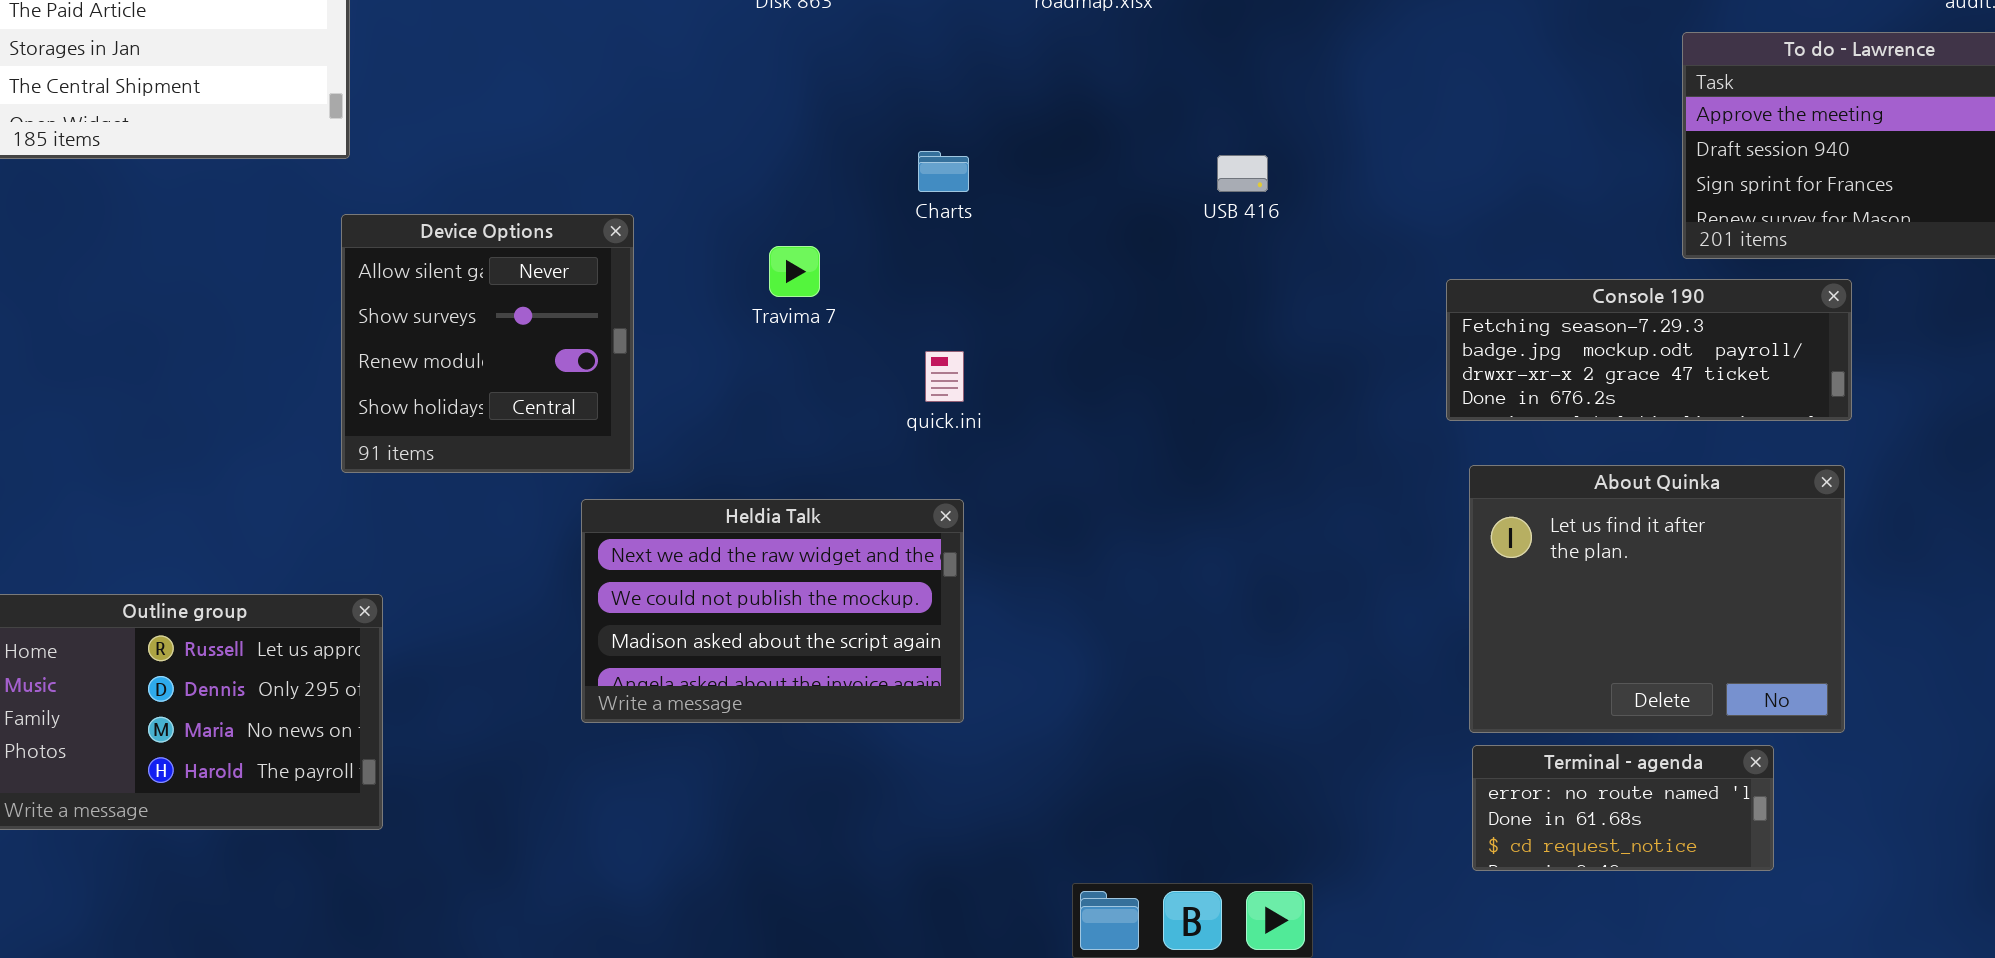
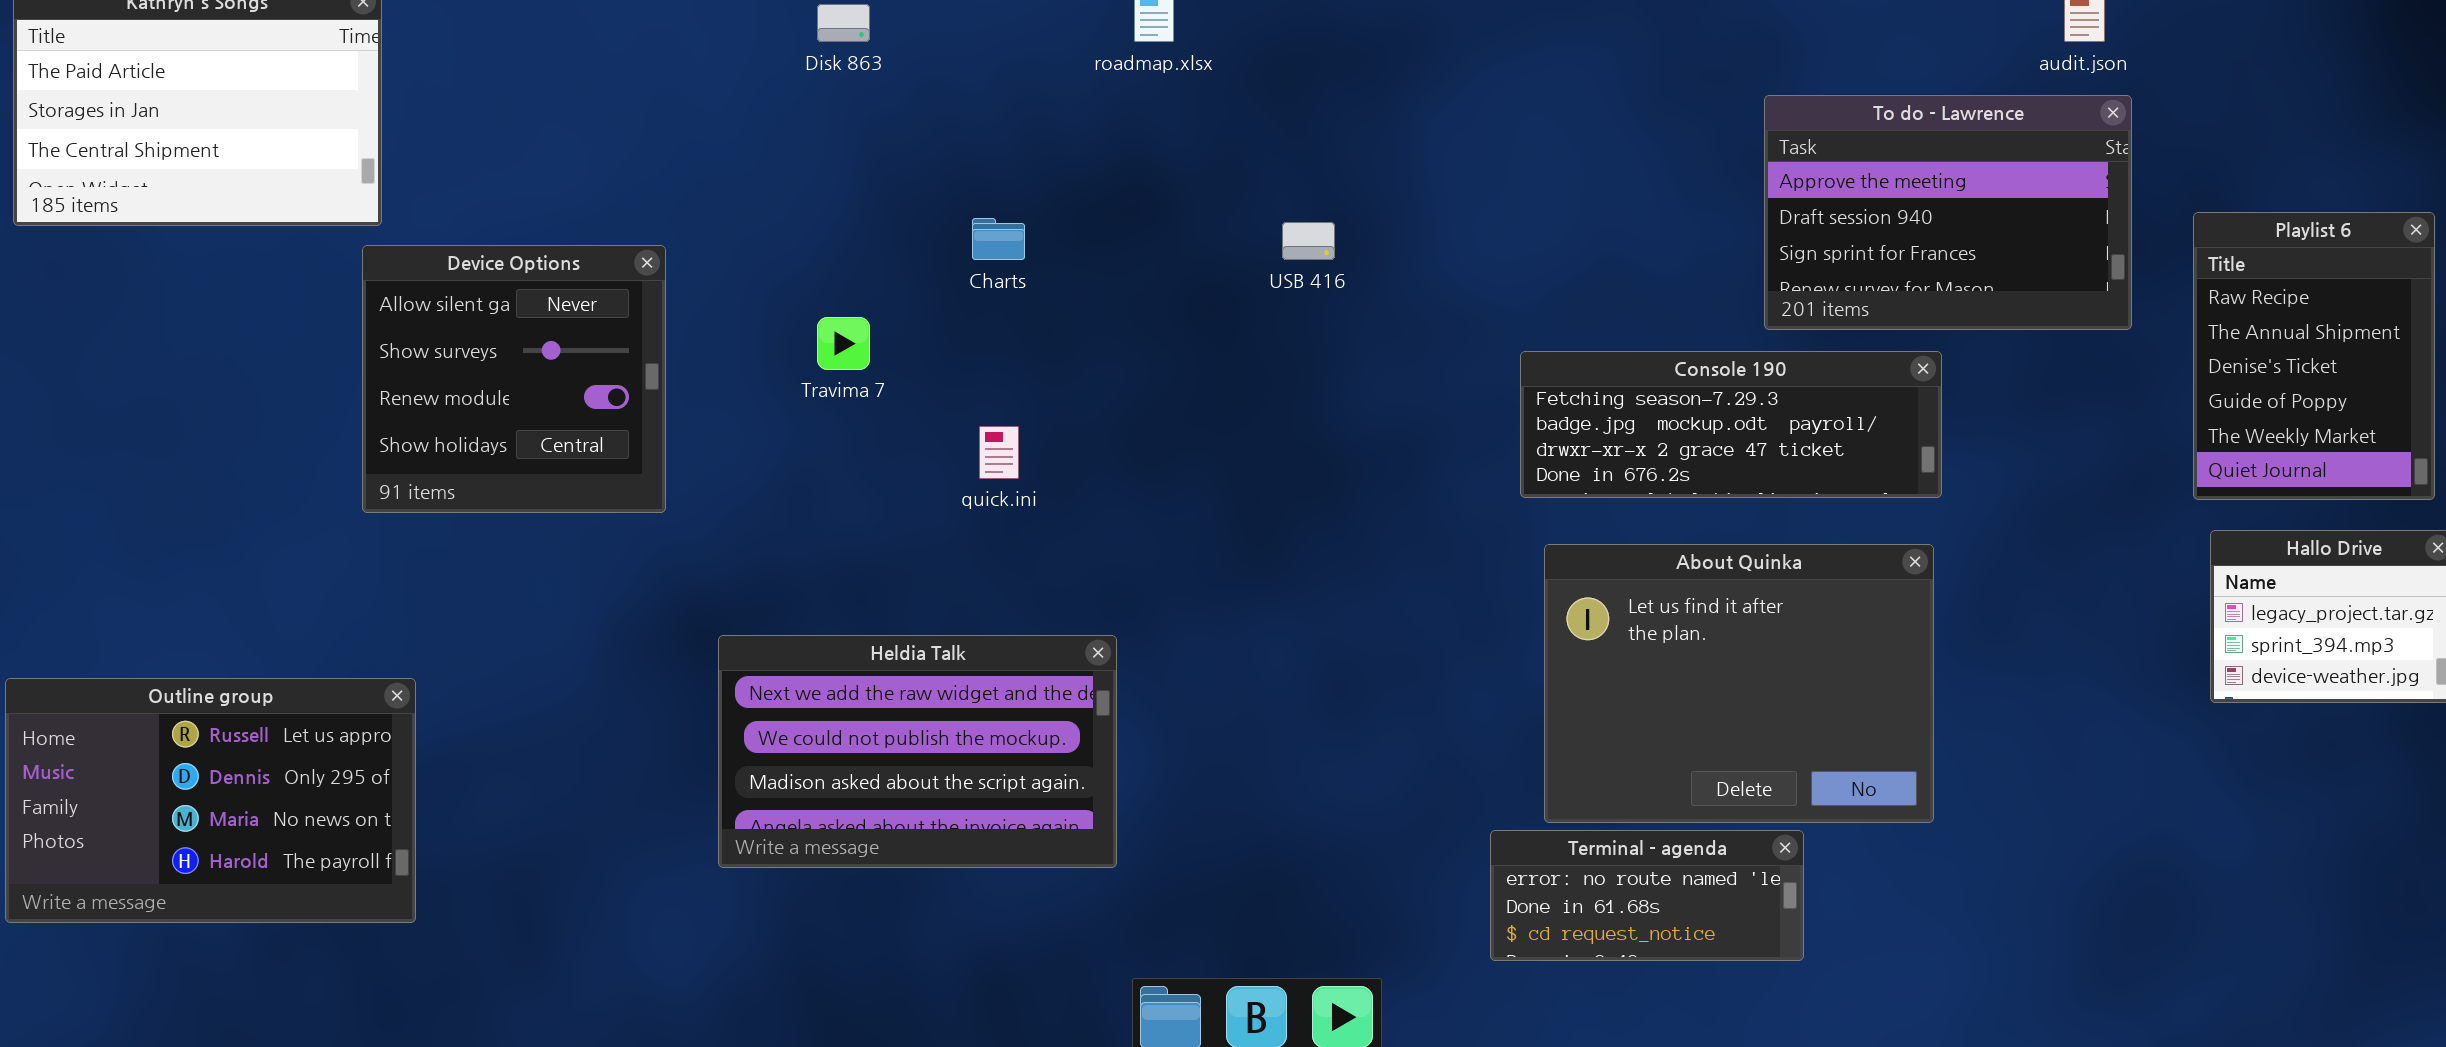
Device Options: [341,214,634,473] -> [362,245,666,513], moved
Heldia Talk: [581,499,964,723] -> [718,635,1117,868], moved
Terminal - agenda: [1472,745,1774,871] -> [1490,830,1804,961], moved

